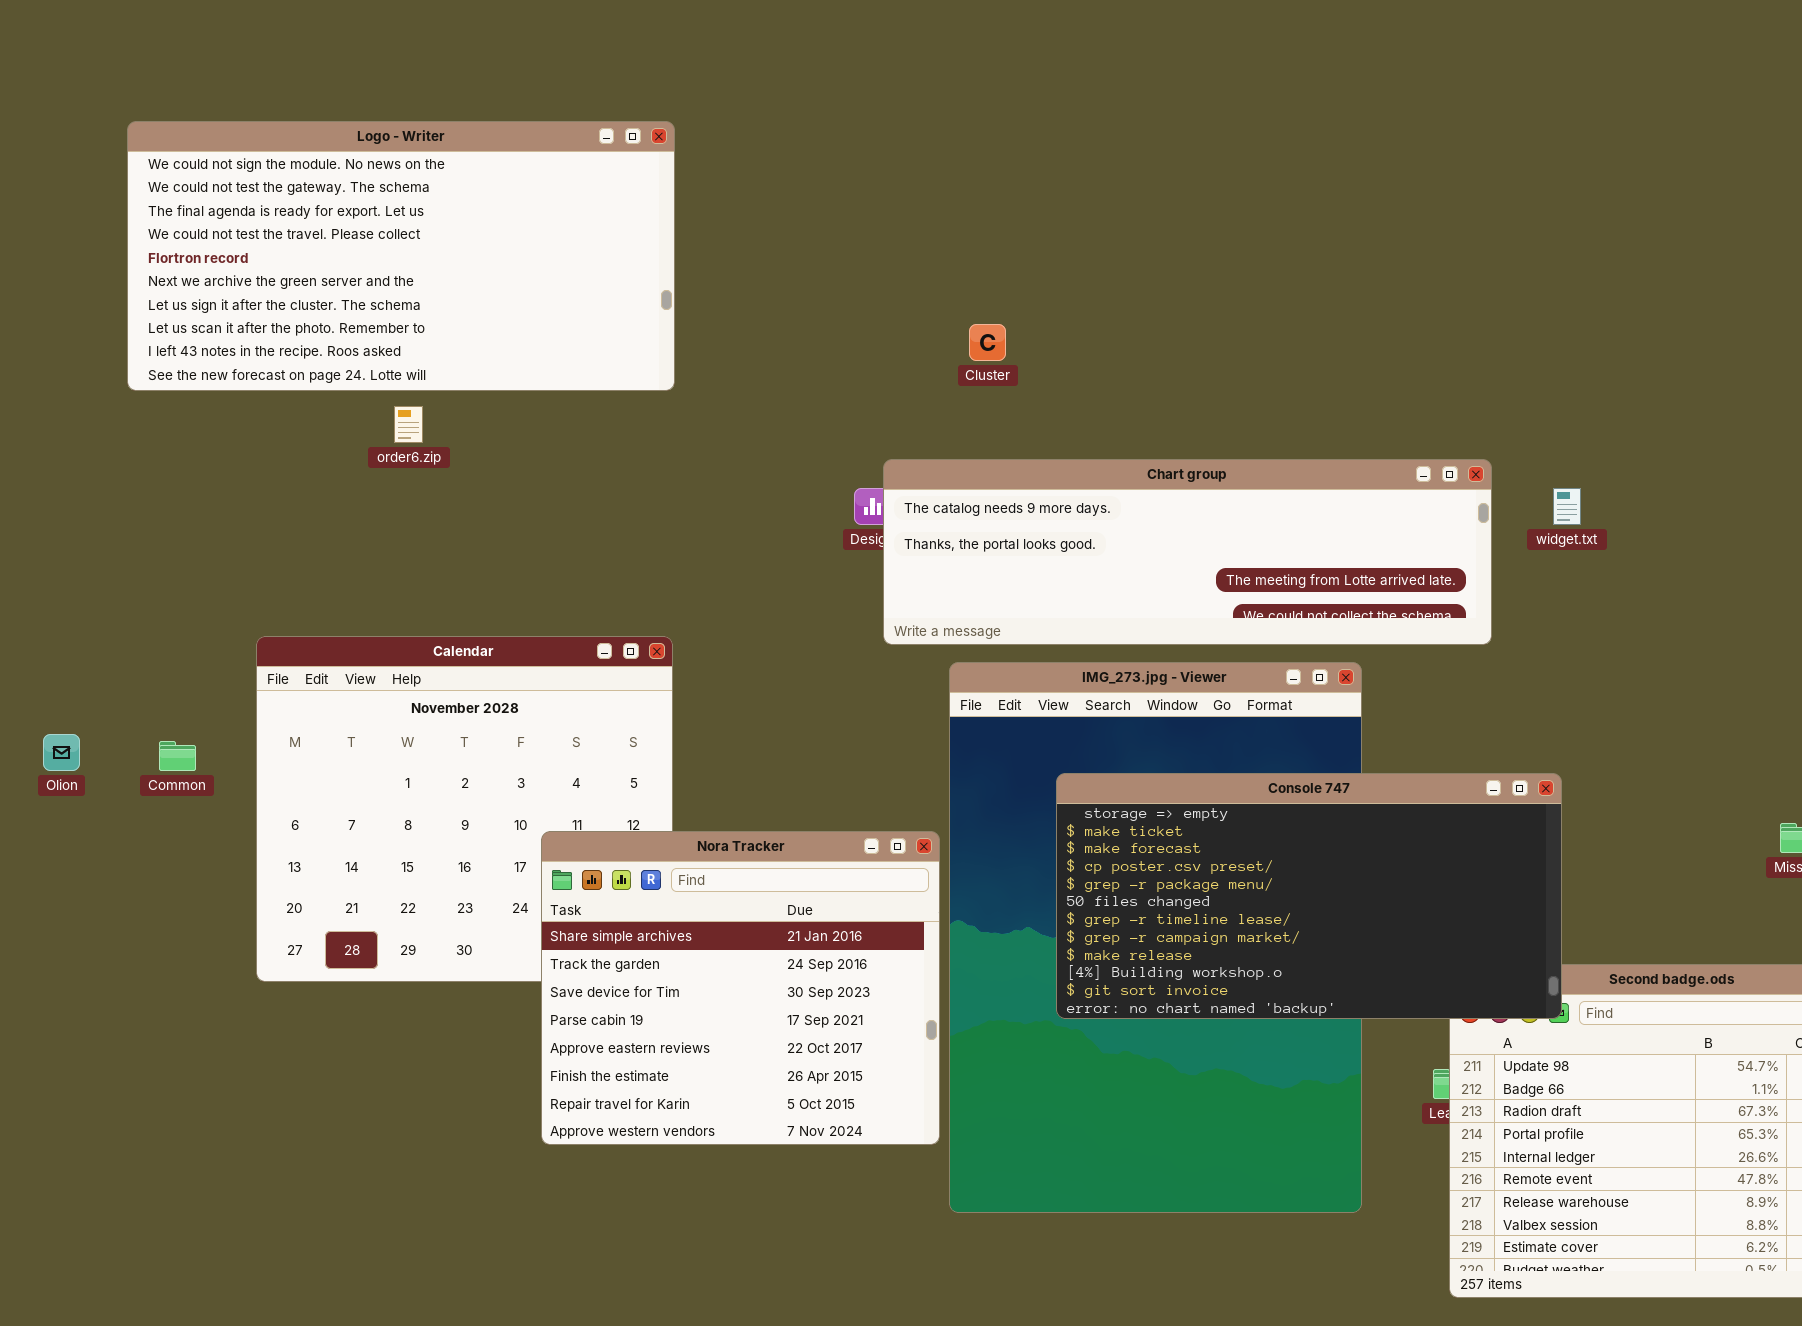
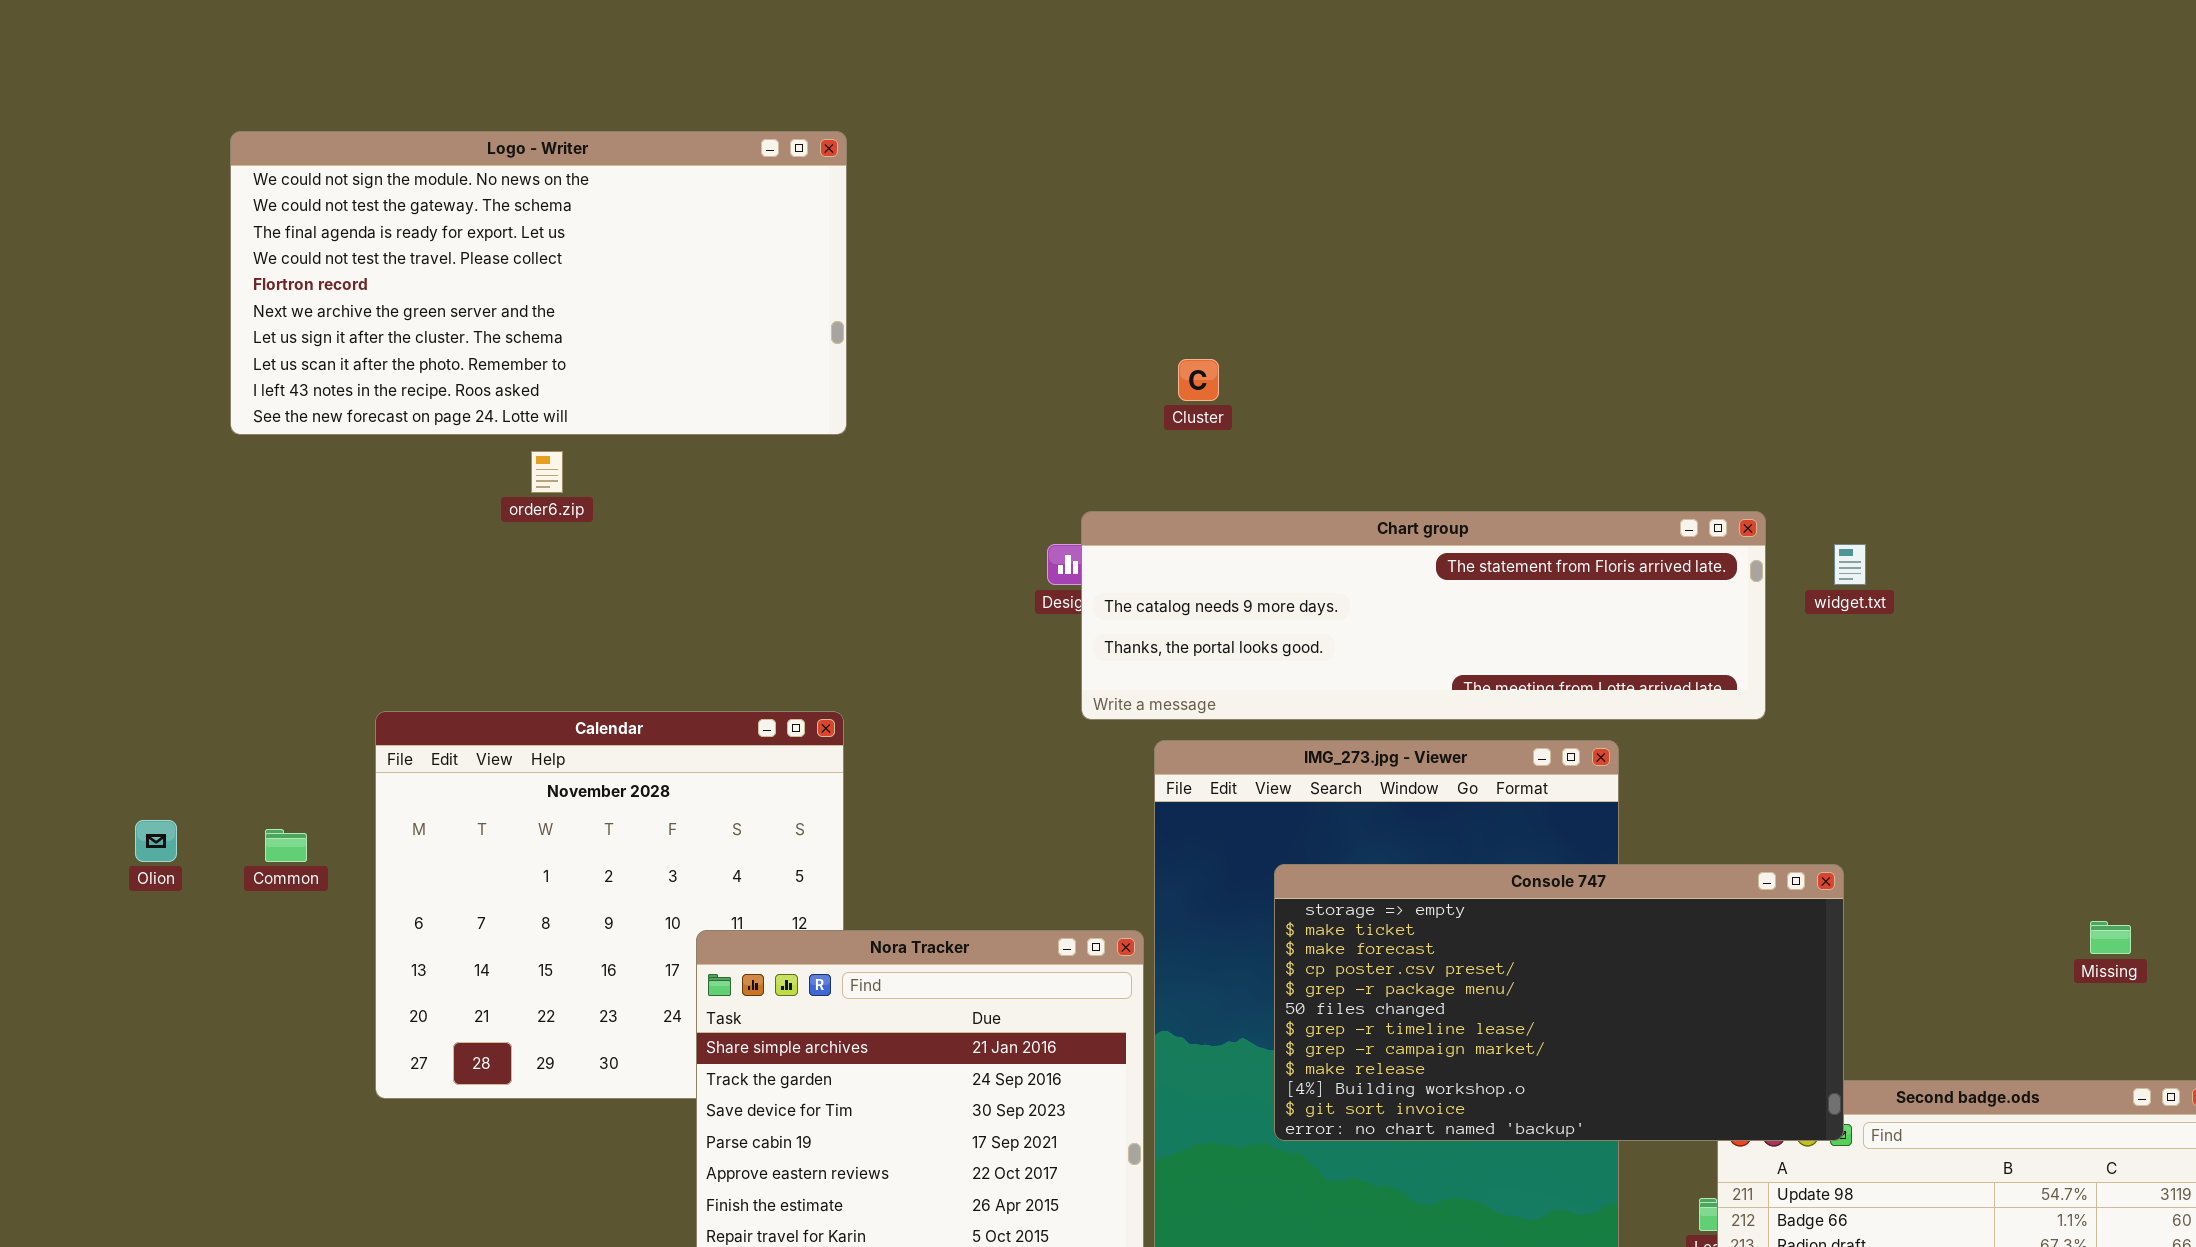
Chart group: [883,459,1492,645] -> [1081,511,1766,720], scrolled up 1 row

